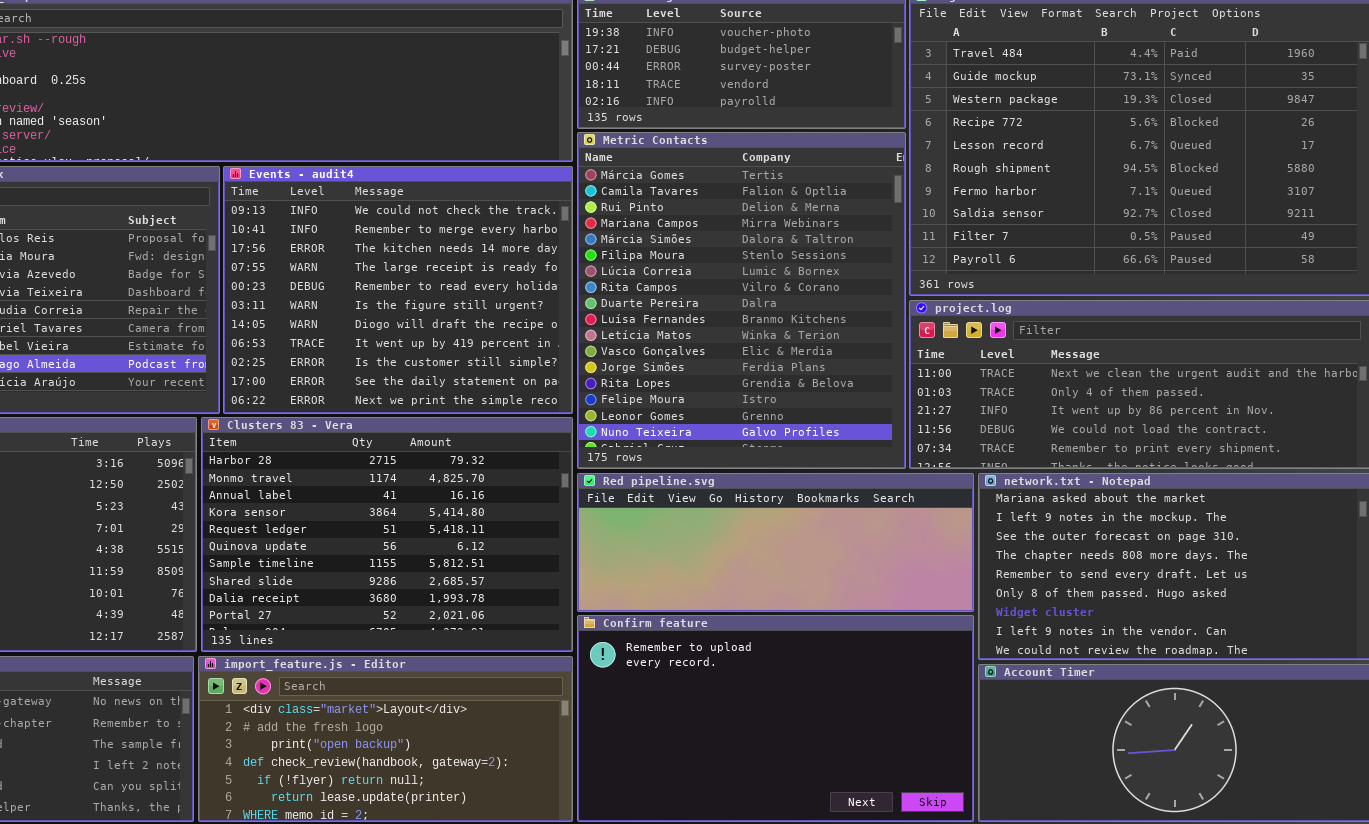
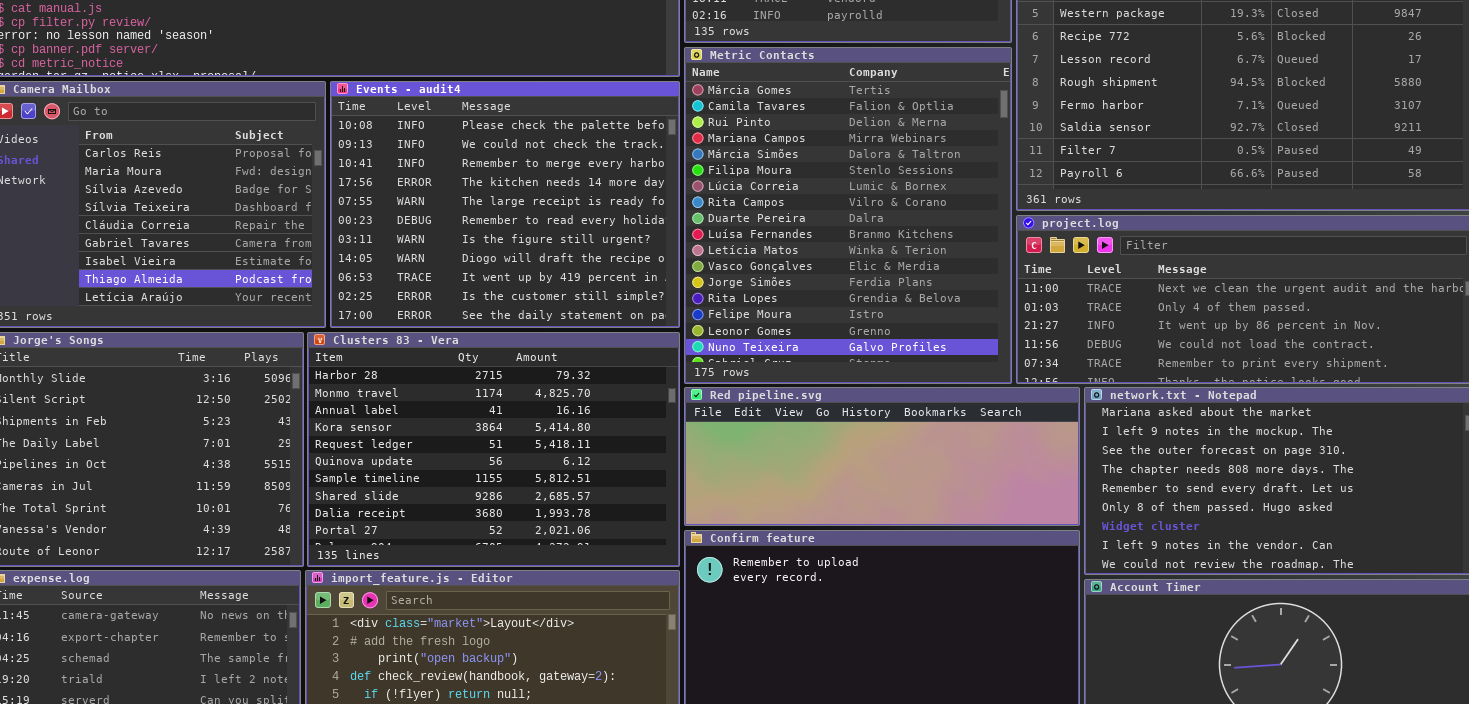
Events - audit4: [223,166,573,414] -> [330,81,680,328], scrolled up 1 row

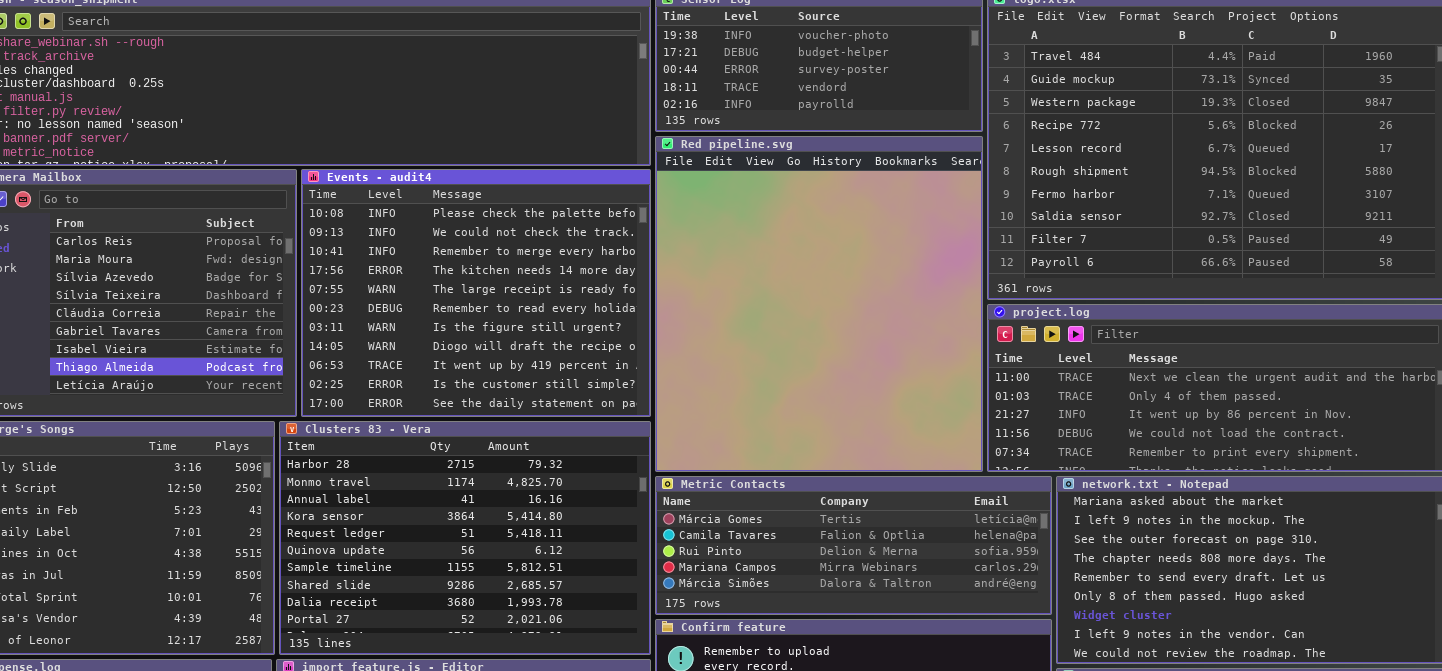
Metric Contacts: [684,47,1012,384] -> [655,476,1052,615], moved, resized
Red pipeline.svg: [684,387,1080,526] -> [655,136,983,472], moved, resized

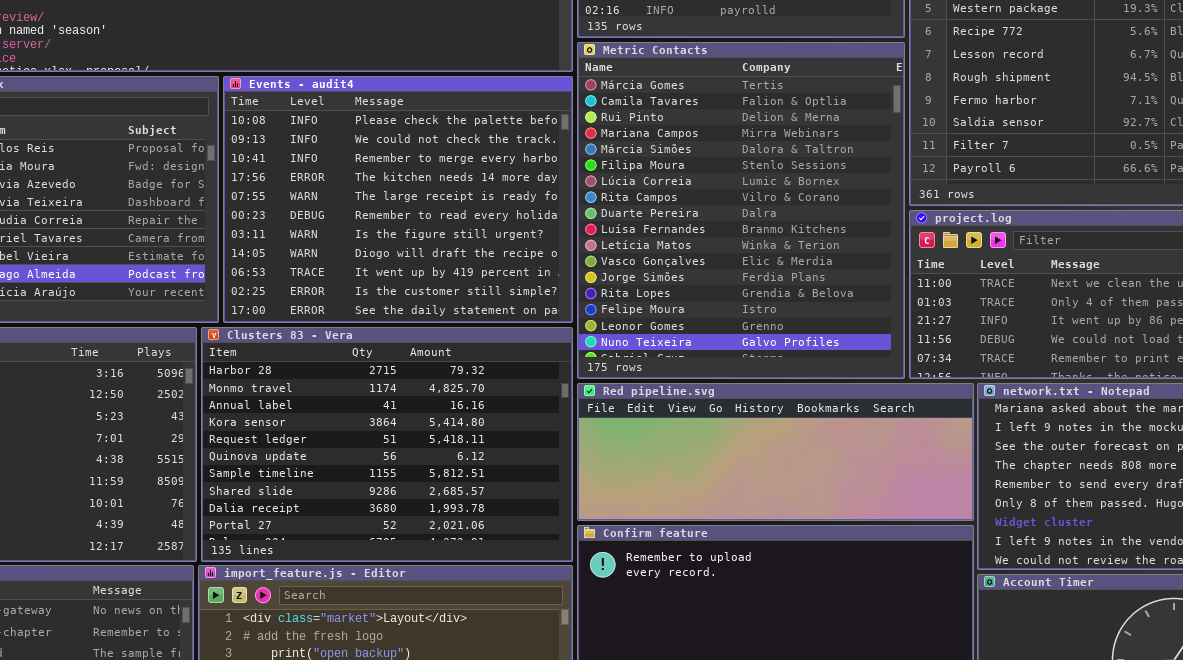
Red pipeline.svg: [655,136,983,472] -> [577,383,974,521], moved, resized
Metric Contacts: [655,476,1052,615] -> [577,42,905,379], moved, resized

